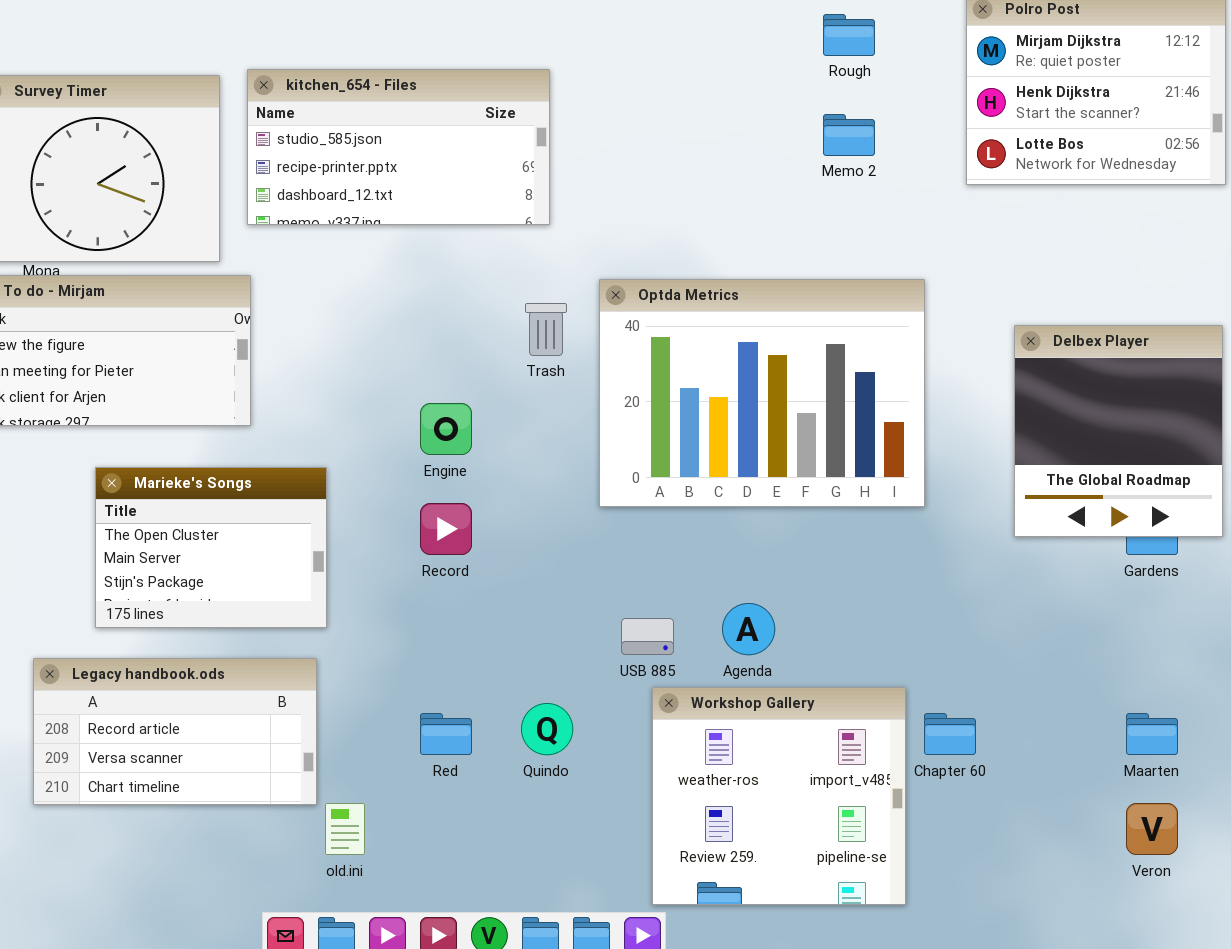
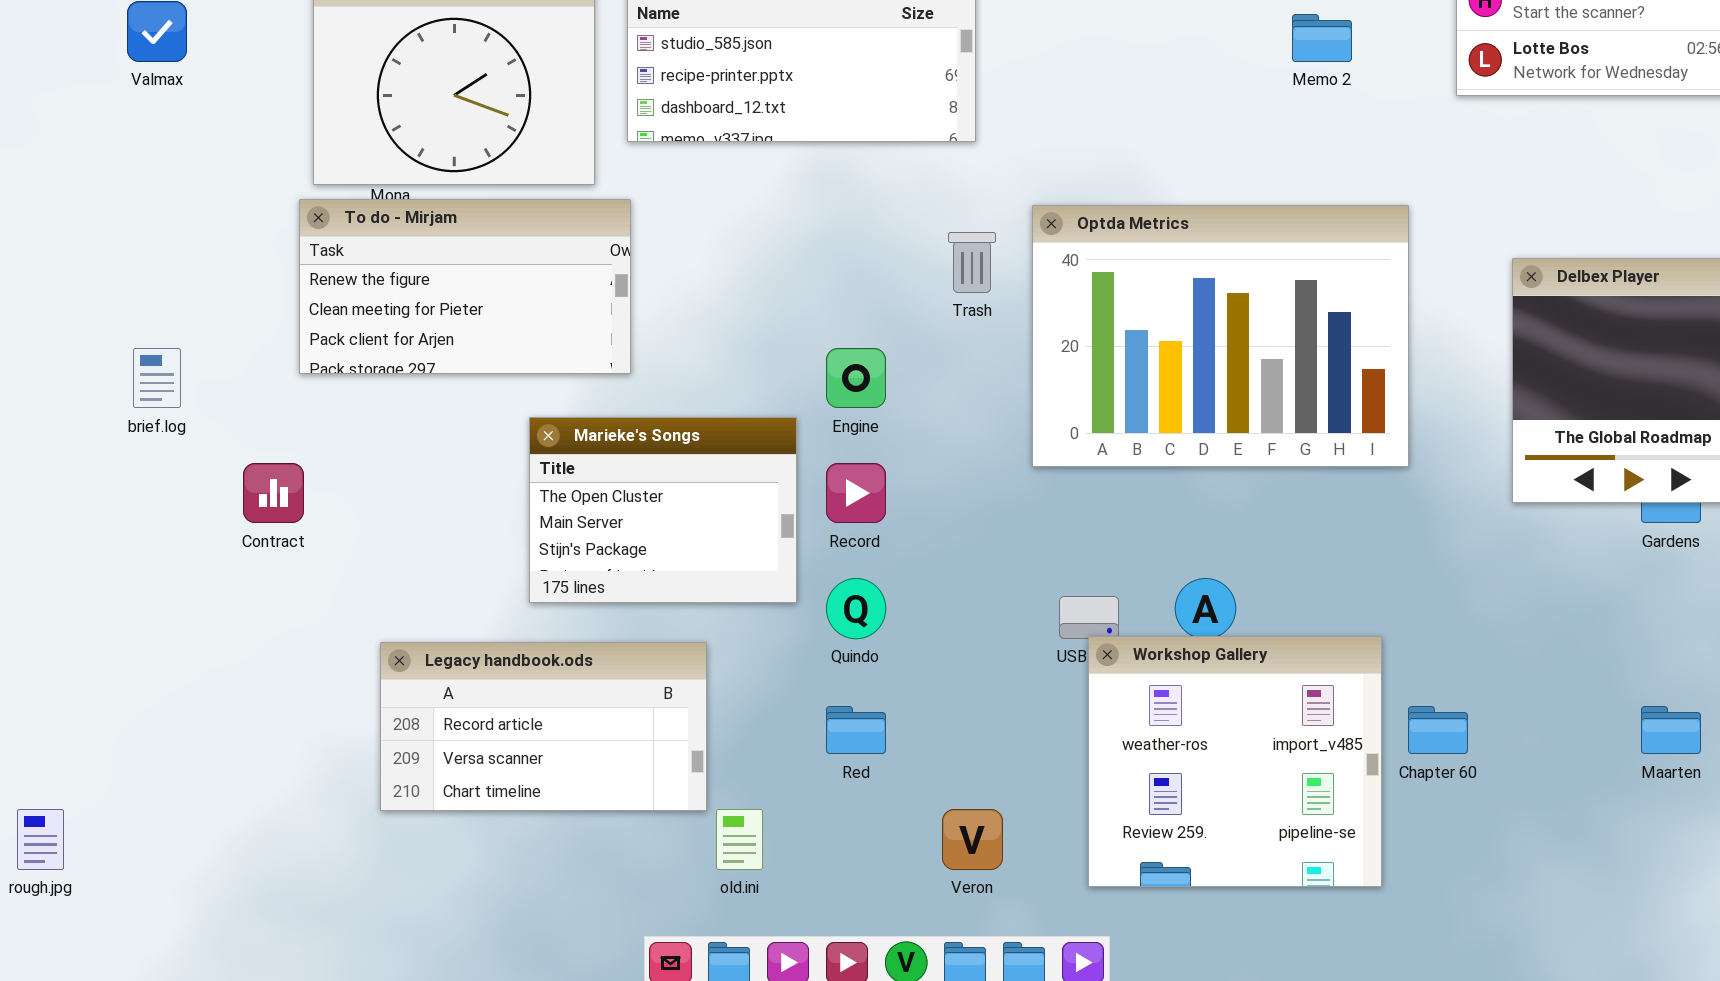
Marieke's Songs: [95,467,327,628] -> [529,417,797,603], moved
Workshop Gallery: [652,687,906,905] -> [1088,636,1382,887], moved
Quindo: [521,703,573,755] -> [826,578,886,639], moved
Veron: [1126,803,1178,855] -> [942,809,1003,870], moved

